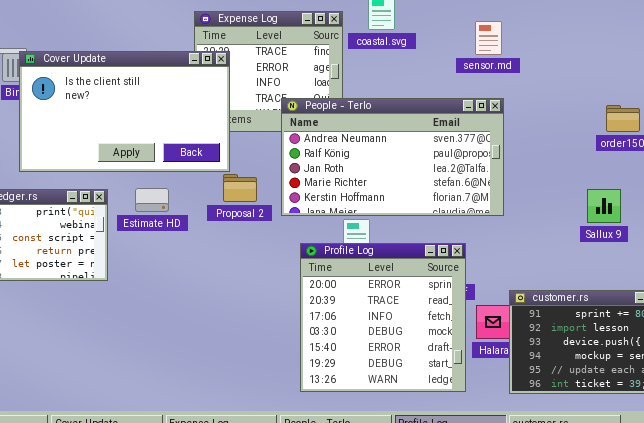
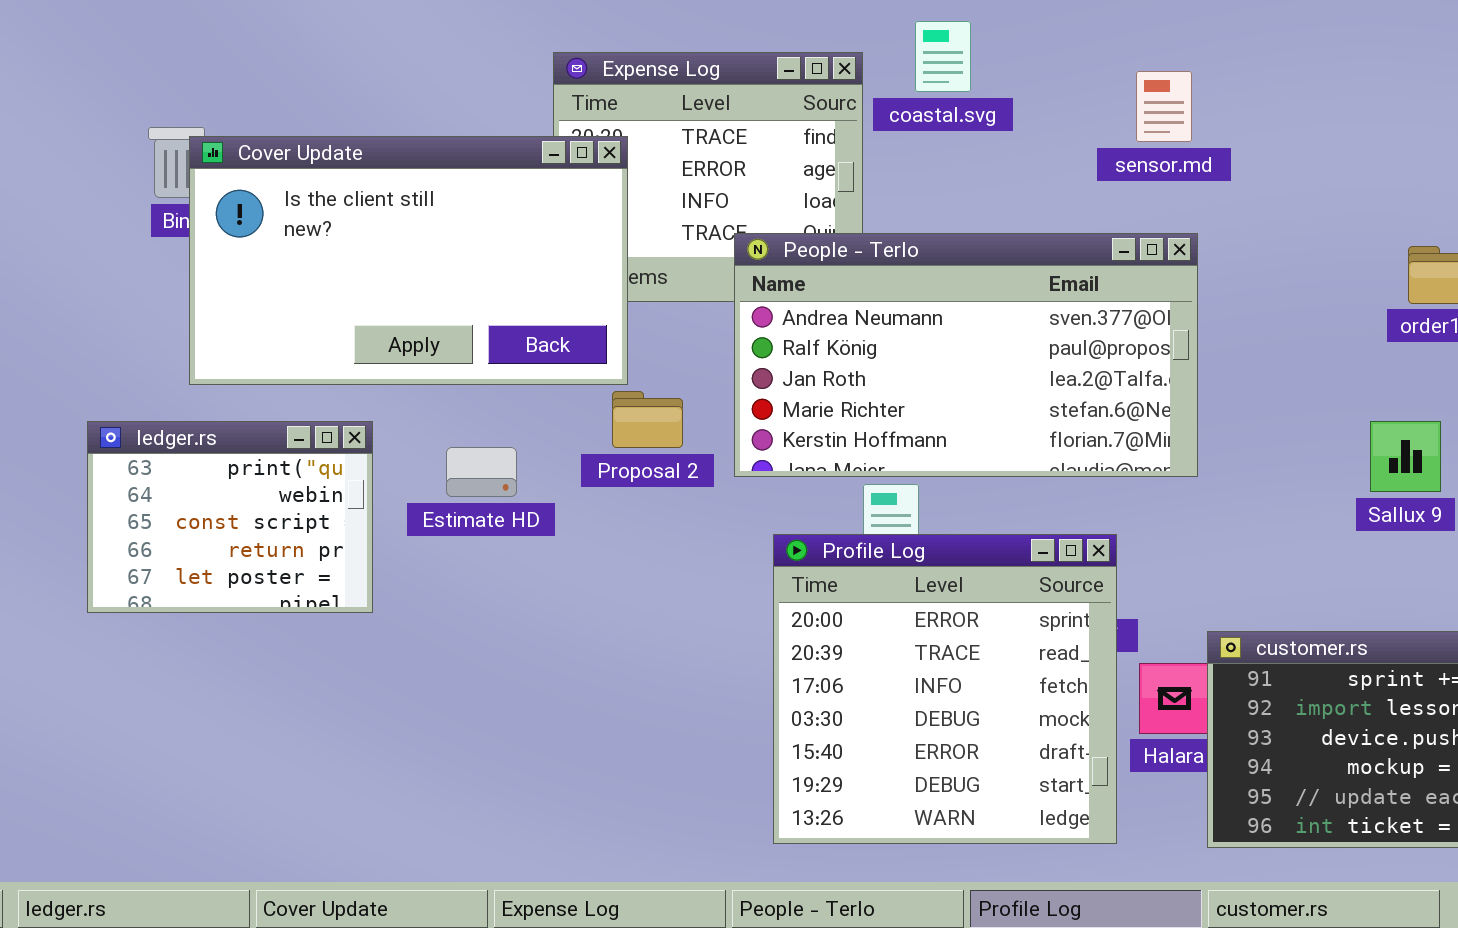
Estimate HD: [135,188,169,212] -> [446,447,517,497], moved

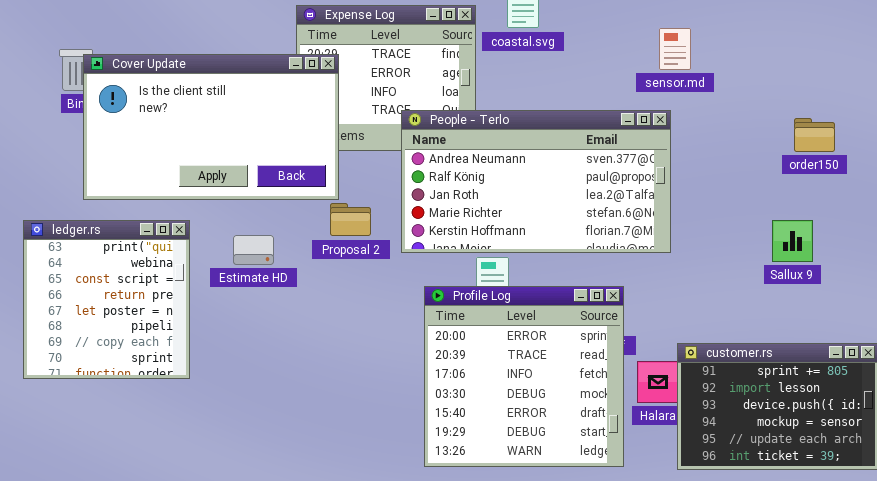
sensor.md: [1136,71,1192,142] -> [659,28,691,70], moved
ledger.rs: [87,421,373,613] -> [23,220,190,379], resized

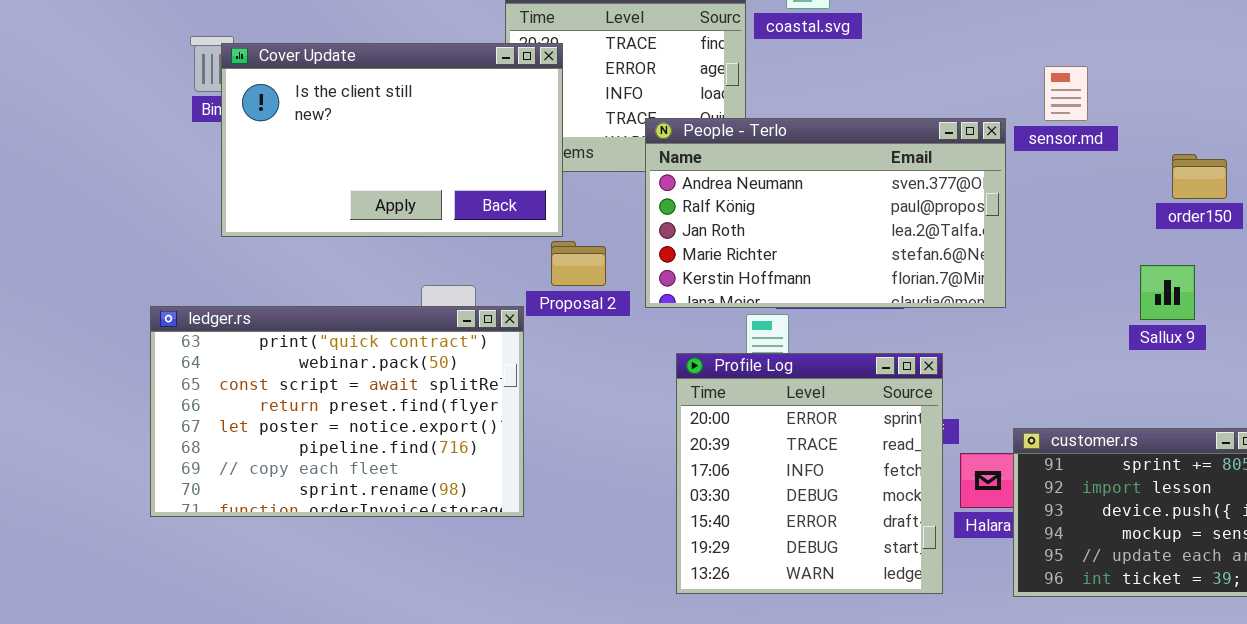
sensor.md: [659,28,691,70] -> [1044,66,1088,121], moved
order150: [794,118,835,152] -> [1172,154,1227,199], moved
ledger.rs: [23,220,190,379] -> [150,306,524,517], moved, resized

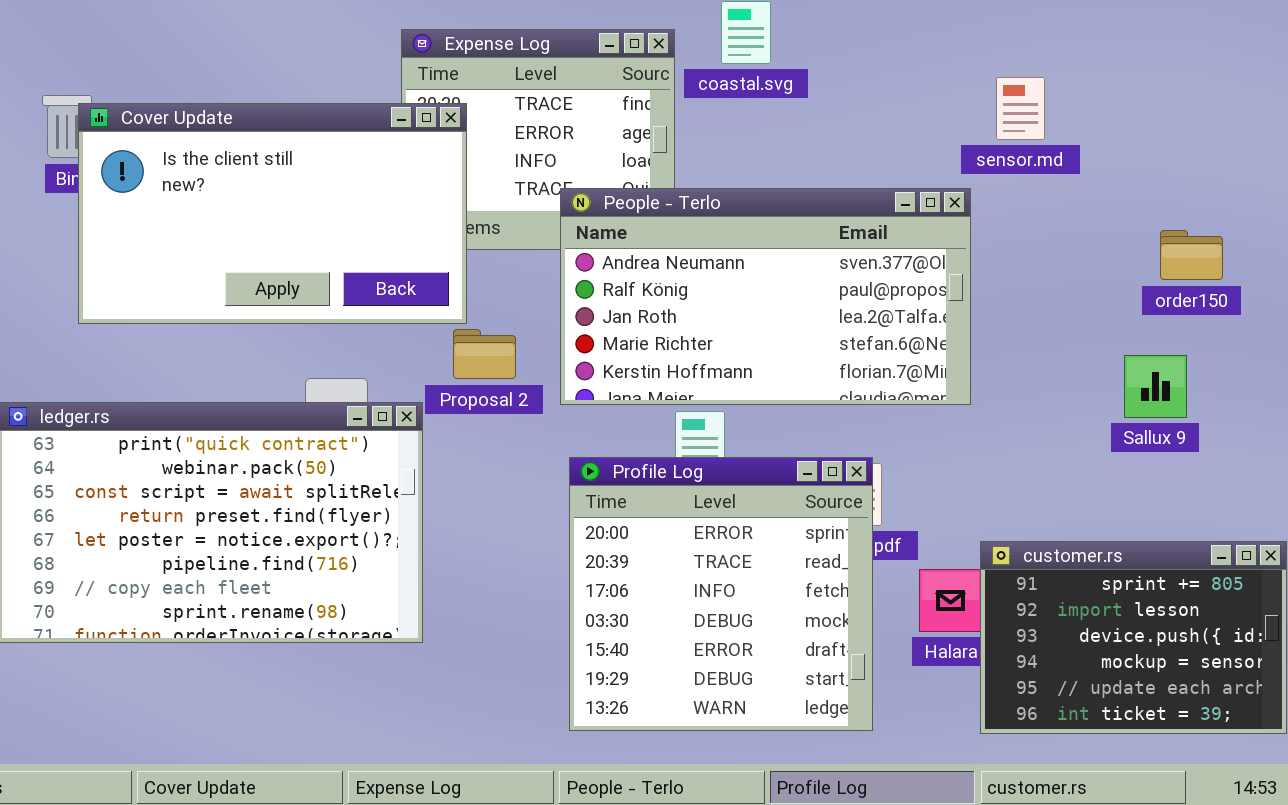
sensor.md: [1044,66,1088,121] -> [996,77,1045,140], moved
Profile Log: [676,353,943,594] -> [569,457,873,731], moved

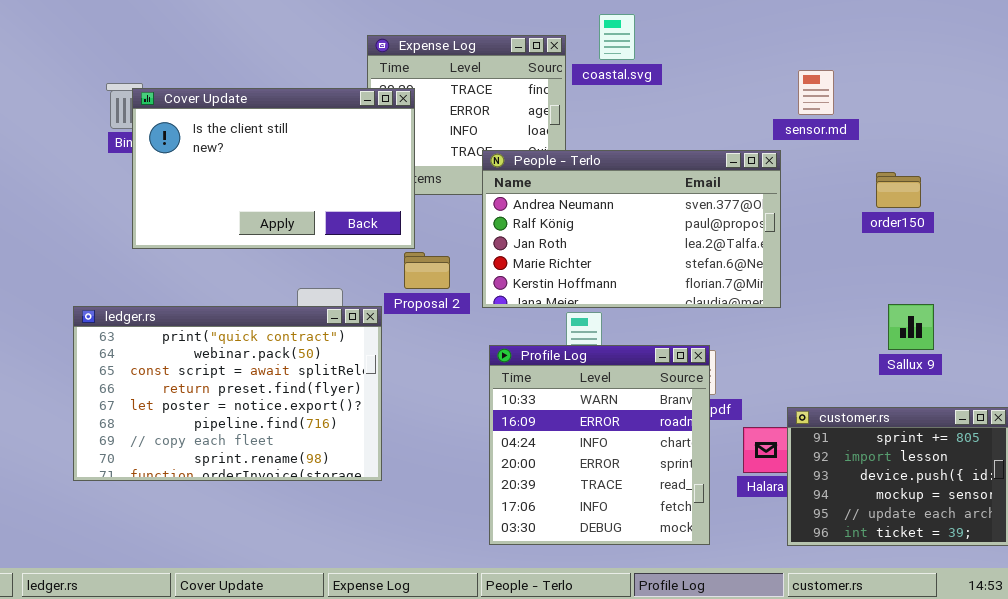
order150: [1160,230,1223,280] -> [876,172,921,208], moved
Sallux 9: [1124,355,1187,418] -> [888,304,934,350], moved
Profile Log: [569,457,873,731] -> [489,345,710,545], scrolled up 3 rows

